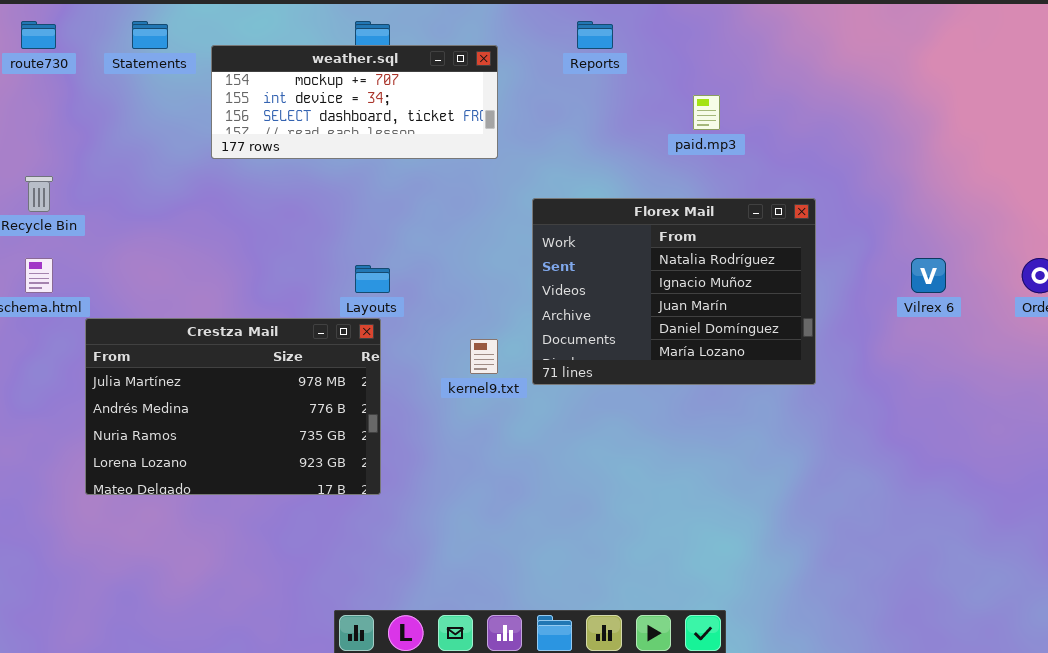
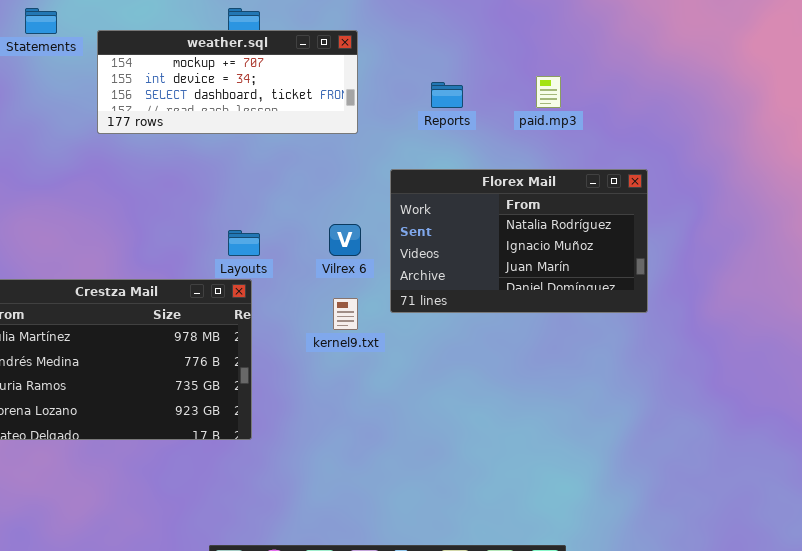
Reports: [577,21,613,49] -> [431,82,463,108], moved
Florex Mail: [532,198,816,385] -> [390,169,648,313], resized
Vilrex 6: [911,258,946,293] -> [329,224,361,256], moved

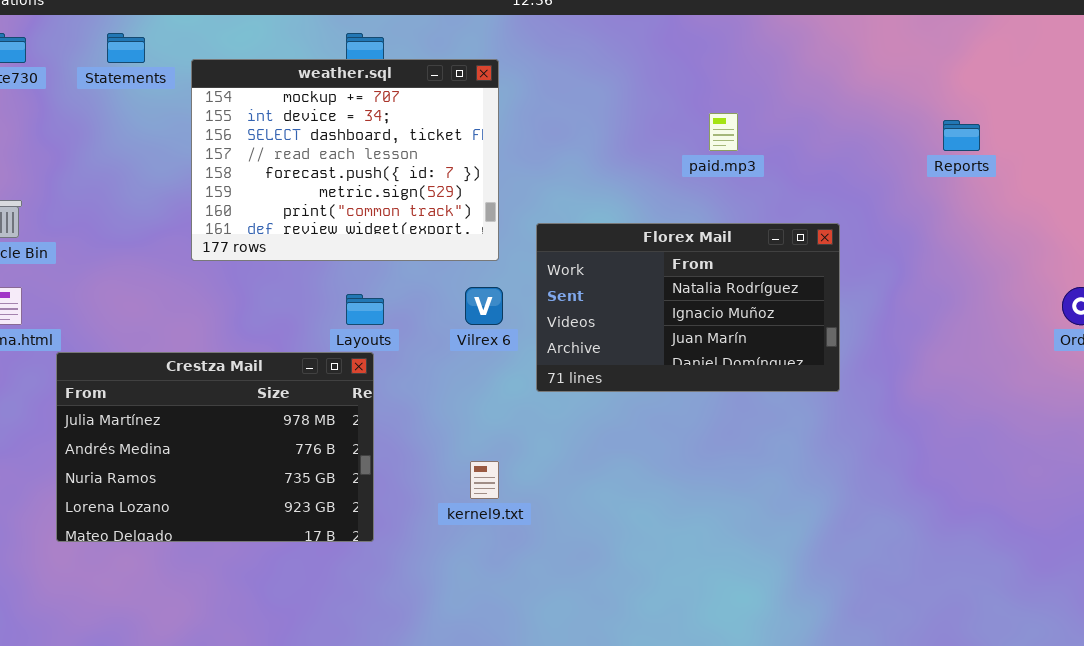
weather.sql: [97,30,358,134] -> [191,59,499,261], resized
Reports: [431,82,463,108] -> [943,120,980,151], moved
kernel9.txt: [333,298,358,330] -> [470,461,499,499], moved

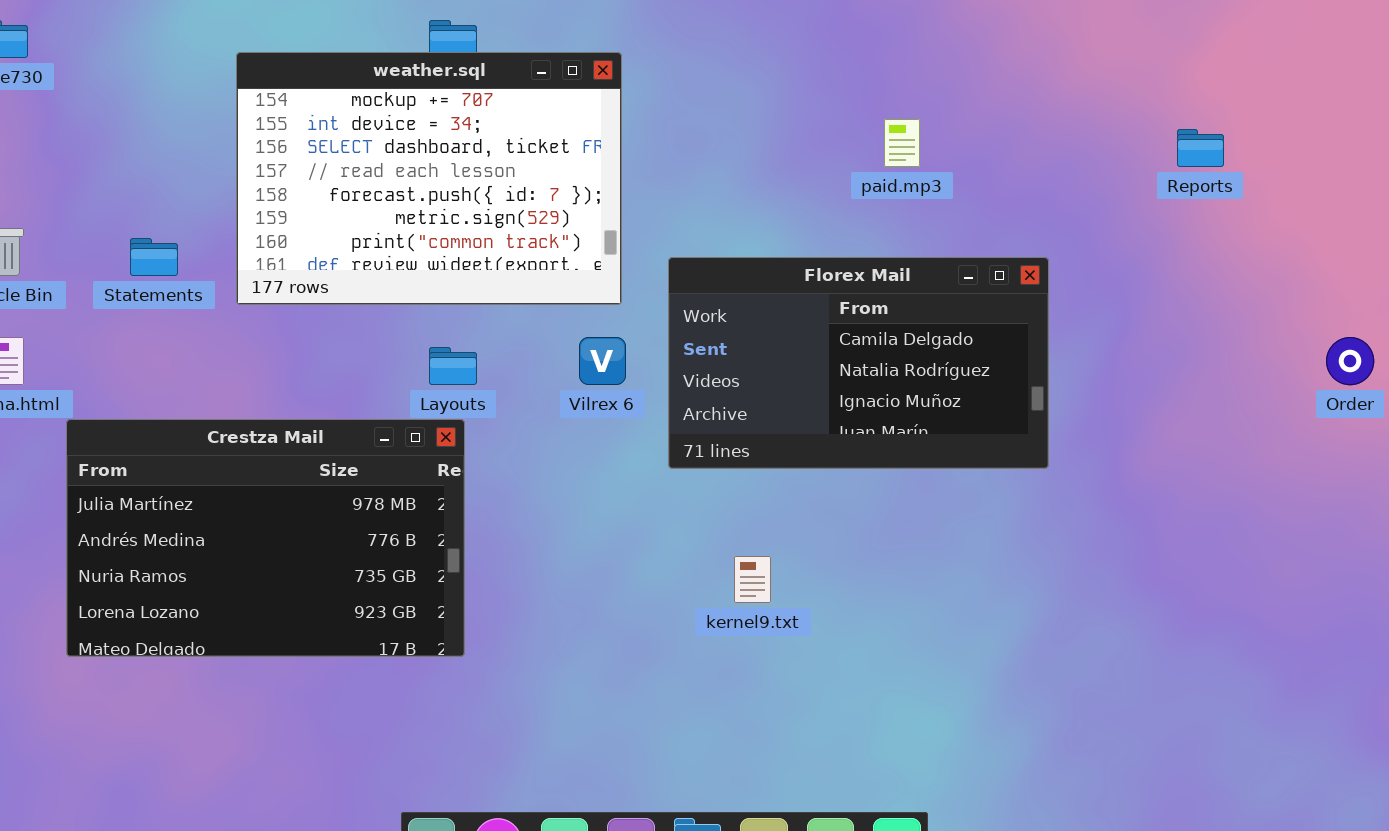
Statements: [107,33,145,63] -> [130,238,178,276], moved
Florex Mail: [536,223,840,392] -> [668,257,1049,469], scrolled up 1 row
kernel9.txt: [470,461,499,499] -> [734,556,771,603], moved

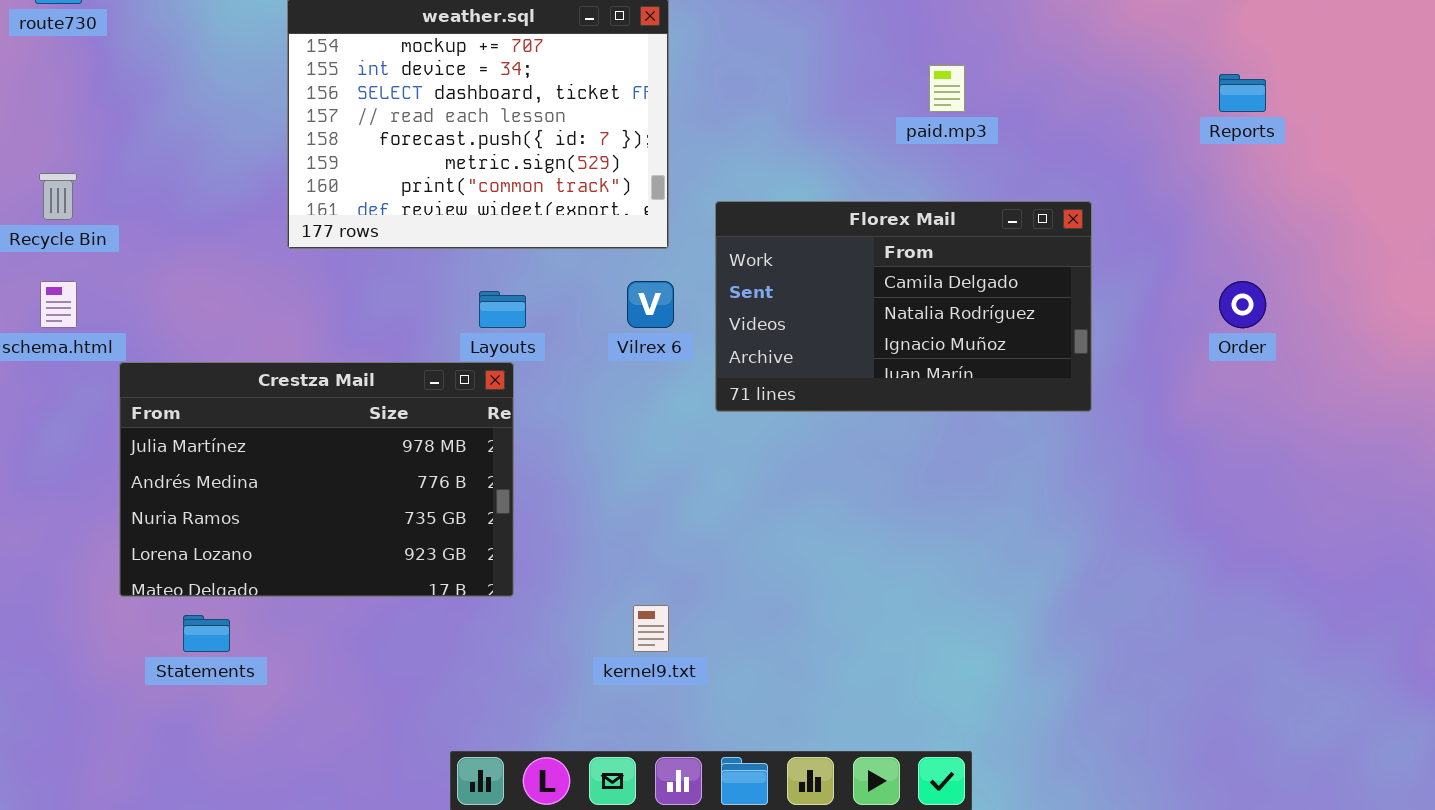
Statements: [130,238,178,276] -> [183,615,230,652], moved
Order: [1326,337,1374,385] -> [1219,281,1266,328], moved
kernel9.txt: [734,556,771,603] -> [633,605,669,652], moved

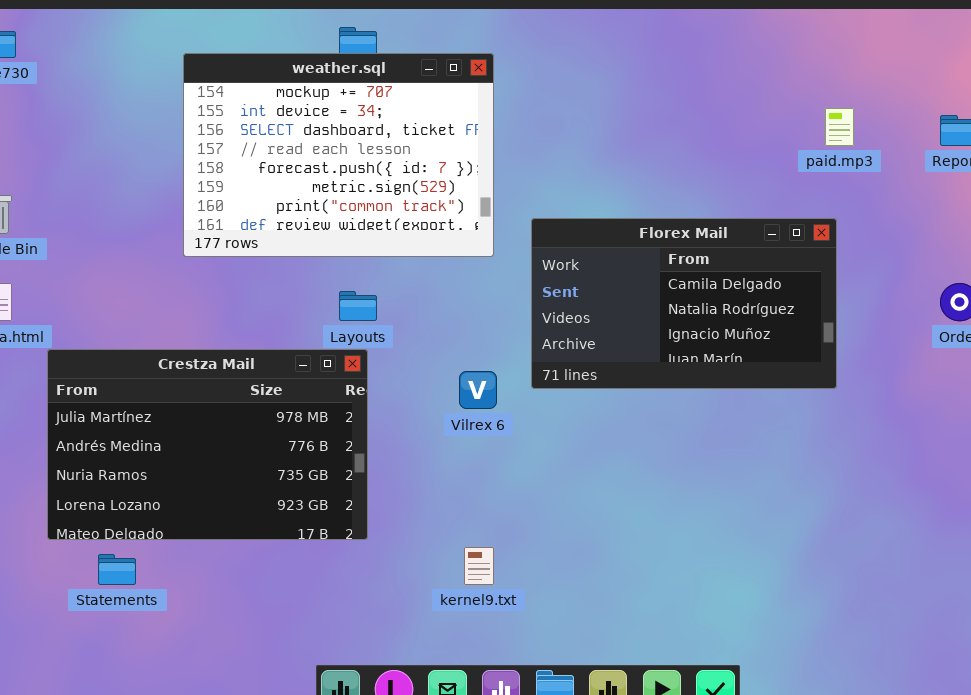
paid.mp3: [929,65,965,112] -> [825,108,854,146], moved
Vilrex 6: [627,281,674,328] -> [459,371,497,409], moved

